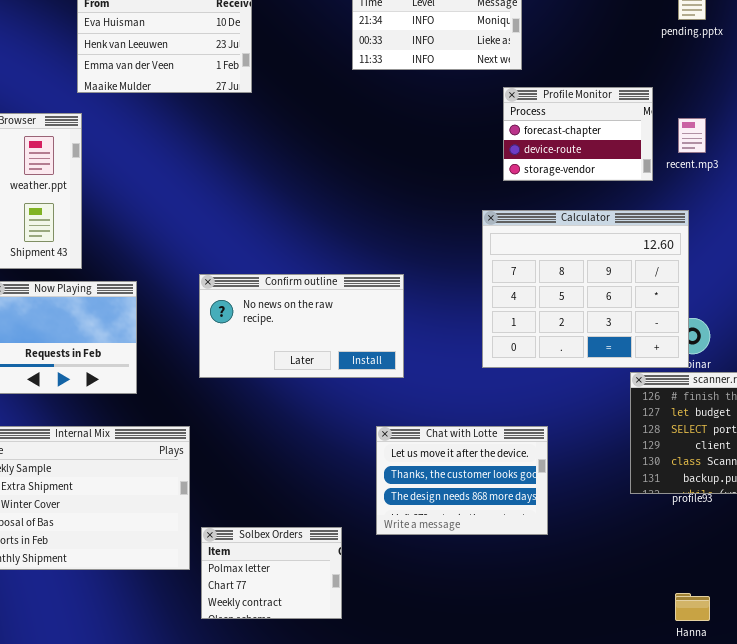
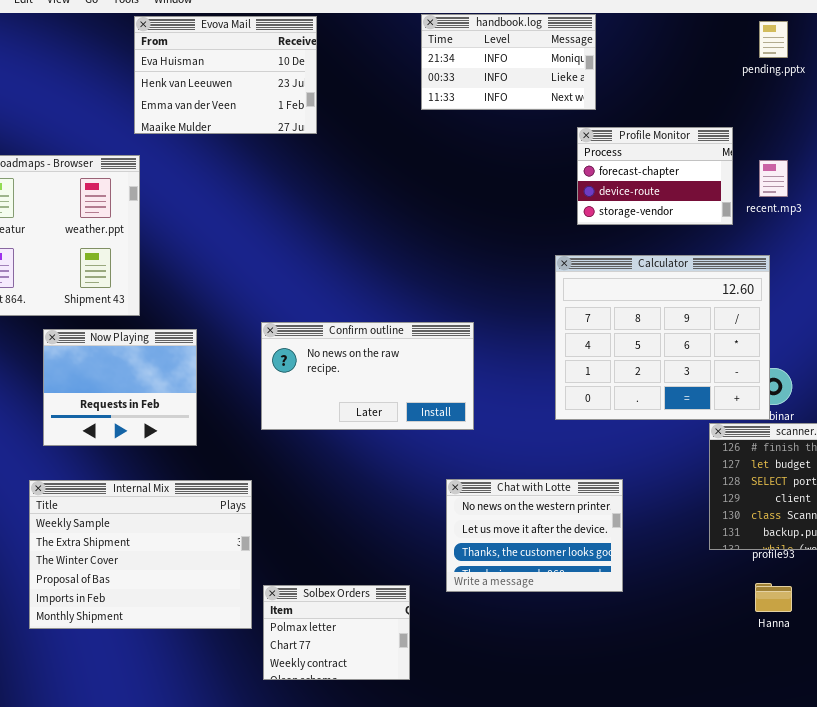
Chat with Lotte: [376,426,548,535] -> [446,479,623,592], scrolled up 1 row
Hanna: [675,593,710,621] -> [755,583,792,612], moved

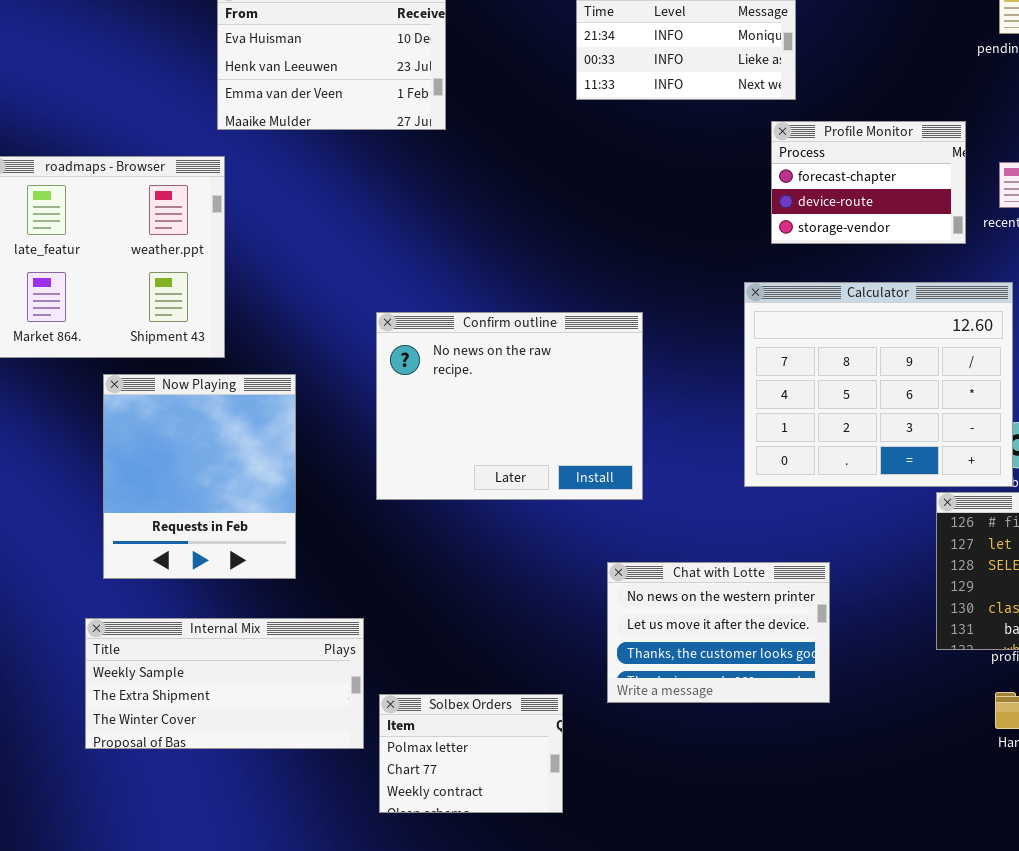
Confirm outline: [261,322,474,430] -> [376,312,643,500], resized
Now Playing: [43,329,197,446] -> [103,374,296,579], resized
Internal Mix: [29,480,252,629] -> [85,618,364,749], resized

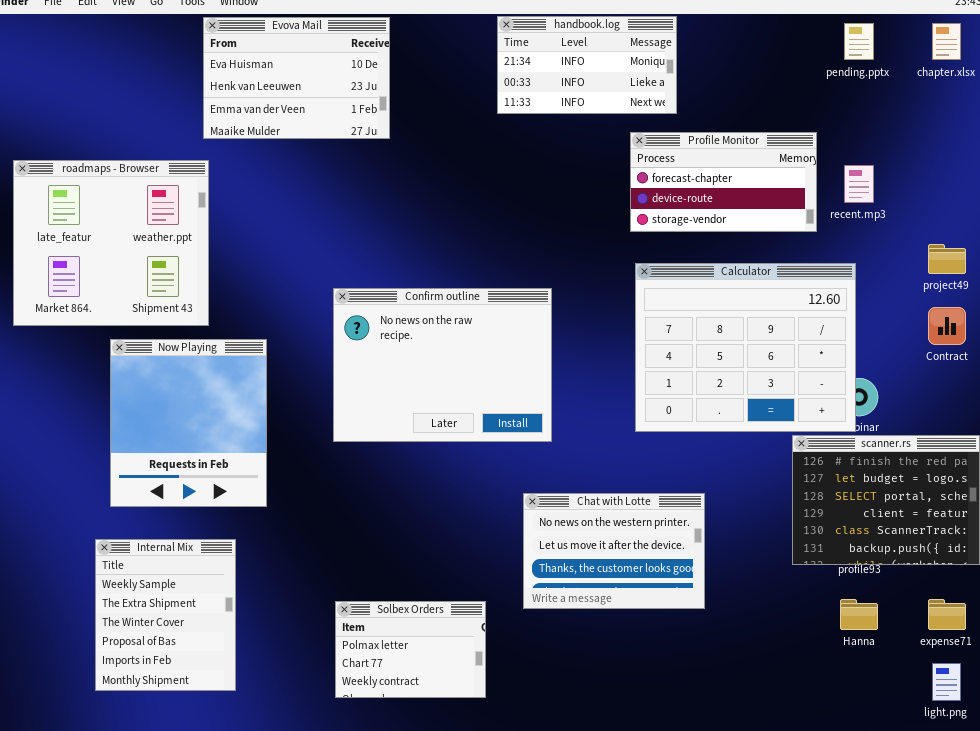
Profile Monitor: [771,121,966,244] -> [630,132,817,232], resized
Internal Mix: [85,618,364,749] -> [95,539,236,691], resized

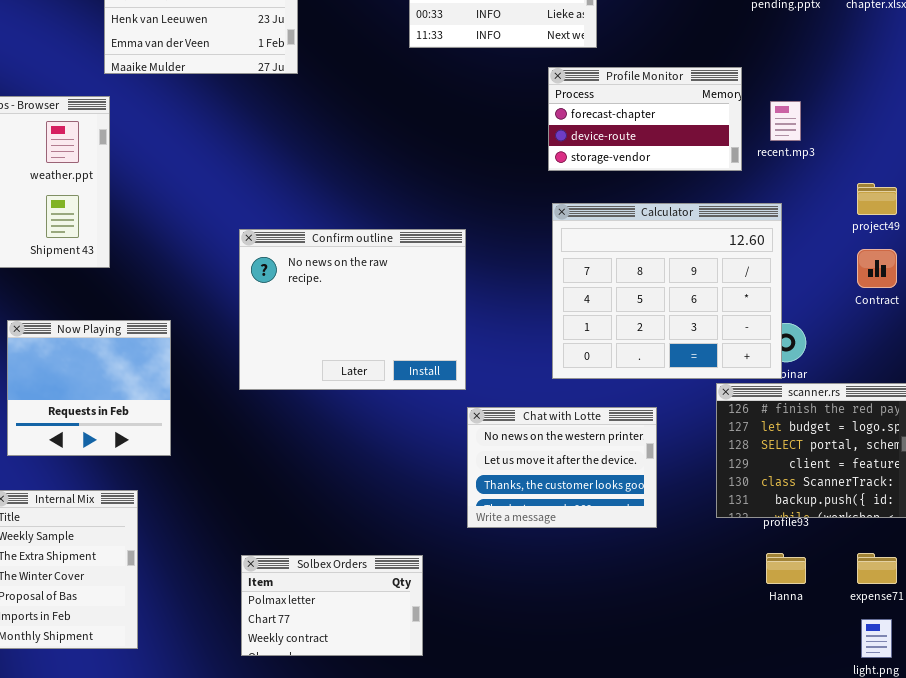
Now Playing: [110,339,267,507] -> [7,320,171,456], resized
Chat with Lotte: [523,493,705,609] -> [467,407,657,528], moved
Solbex Orders: [335,601,486,698] -> [241,555,423,656], resized

